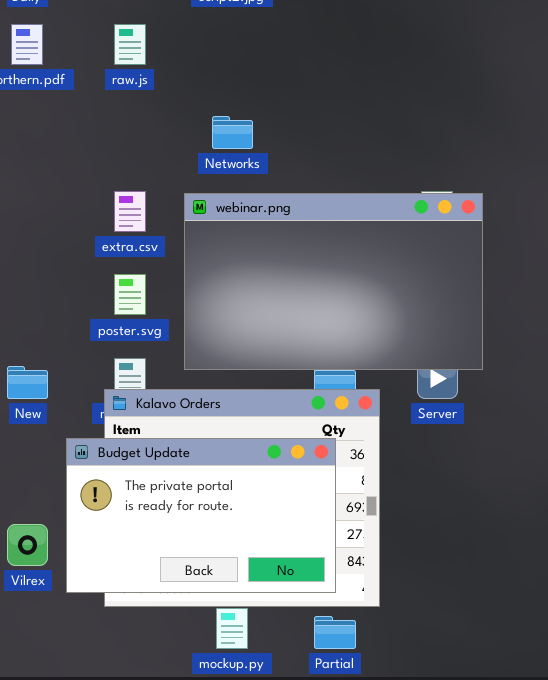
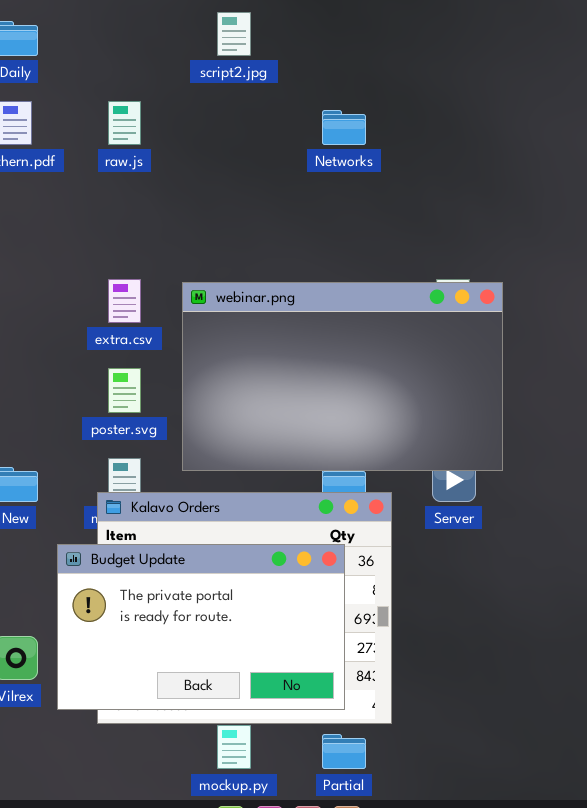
Networks: [212,116,253,149] -> [322,110,366,145], moved

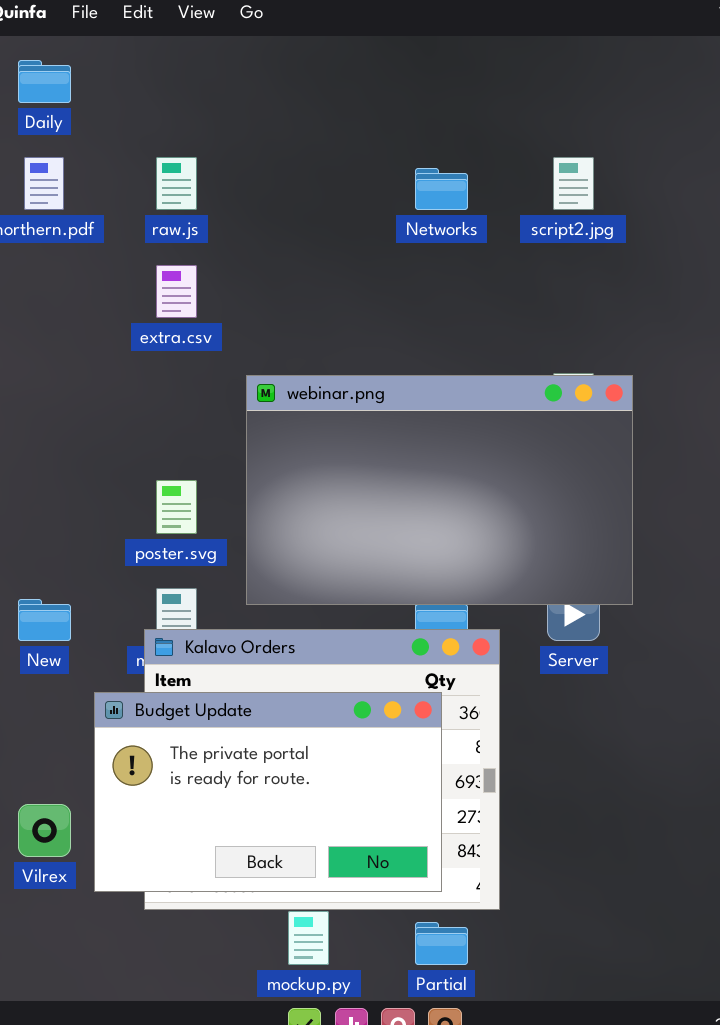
script2.jpg: [217,12,251,56] -> [553,157,594,210], moved
extra.csv: [108,279,141,323] -> [156,265,197,318], moved

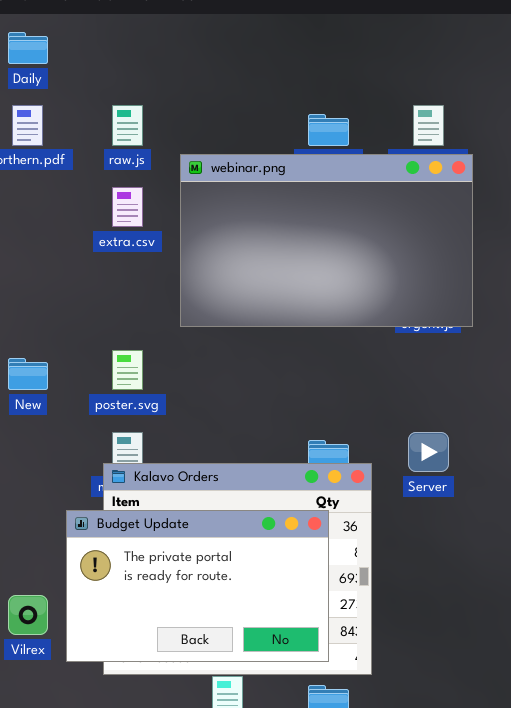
webinar.png: [246,375,633,605] -> [180,154,473,327], moved
New: [18,599,71,641] -> [8,358,48,390], moved

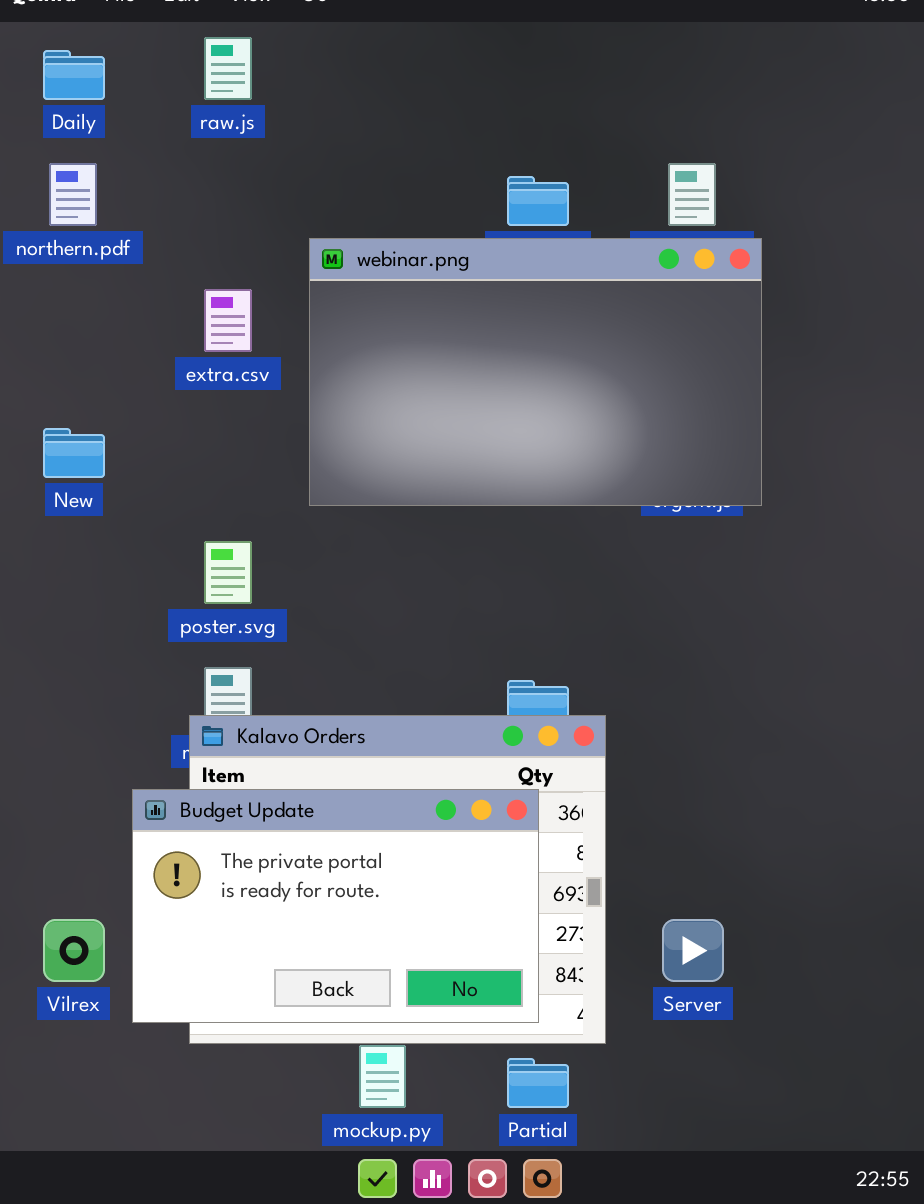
raw.js: [112,105,143,146] -> [204,37,252,100], moved
New: [8,358,48,390] -> [43,428,105,478], moved
Server: [408,432,449,472] -> [662,919,724,982], moved

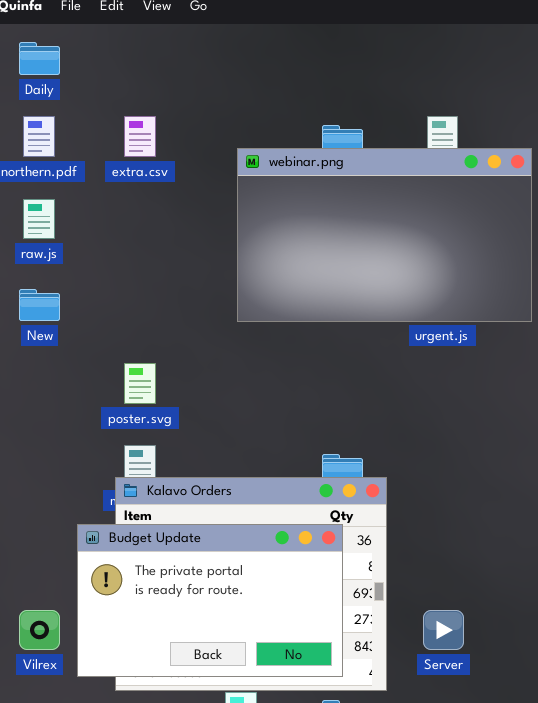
raw.js: [204,37,252,100] -> [23,199,55,239], moved
webinar.png: [309,238,762,506] -> [237,148,532,322], moved
extra.csv: [204,289,252,352] -> [124,116,156,157], moved

